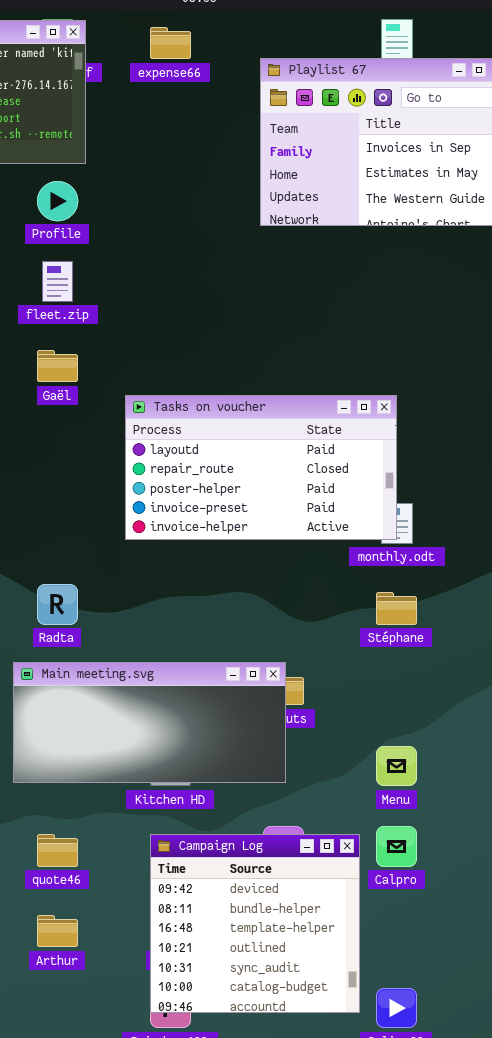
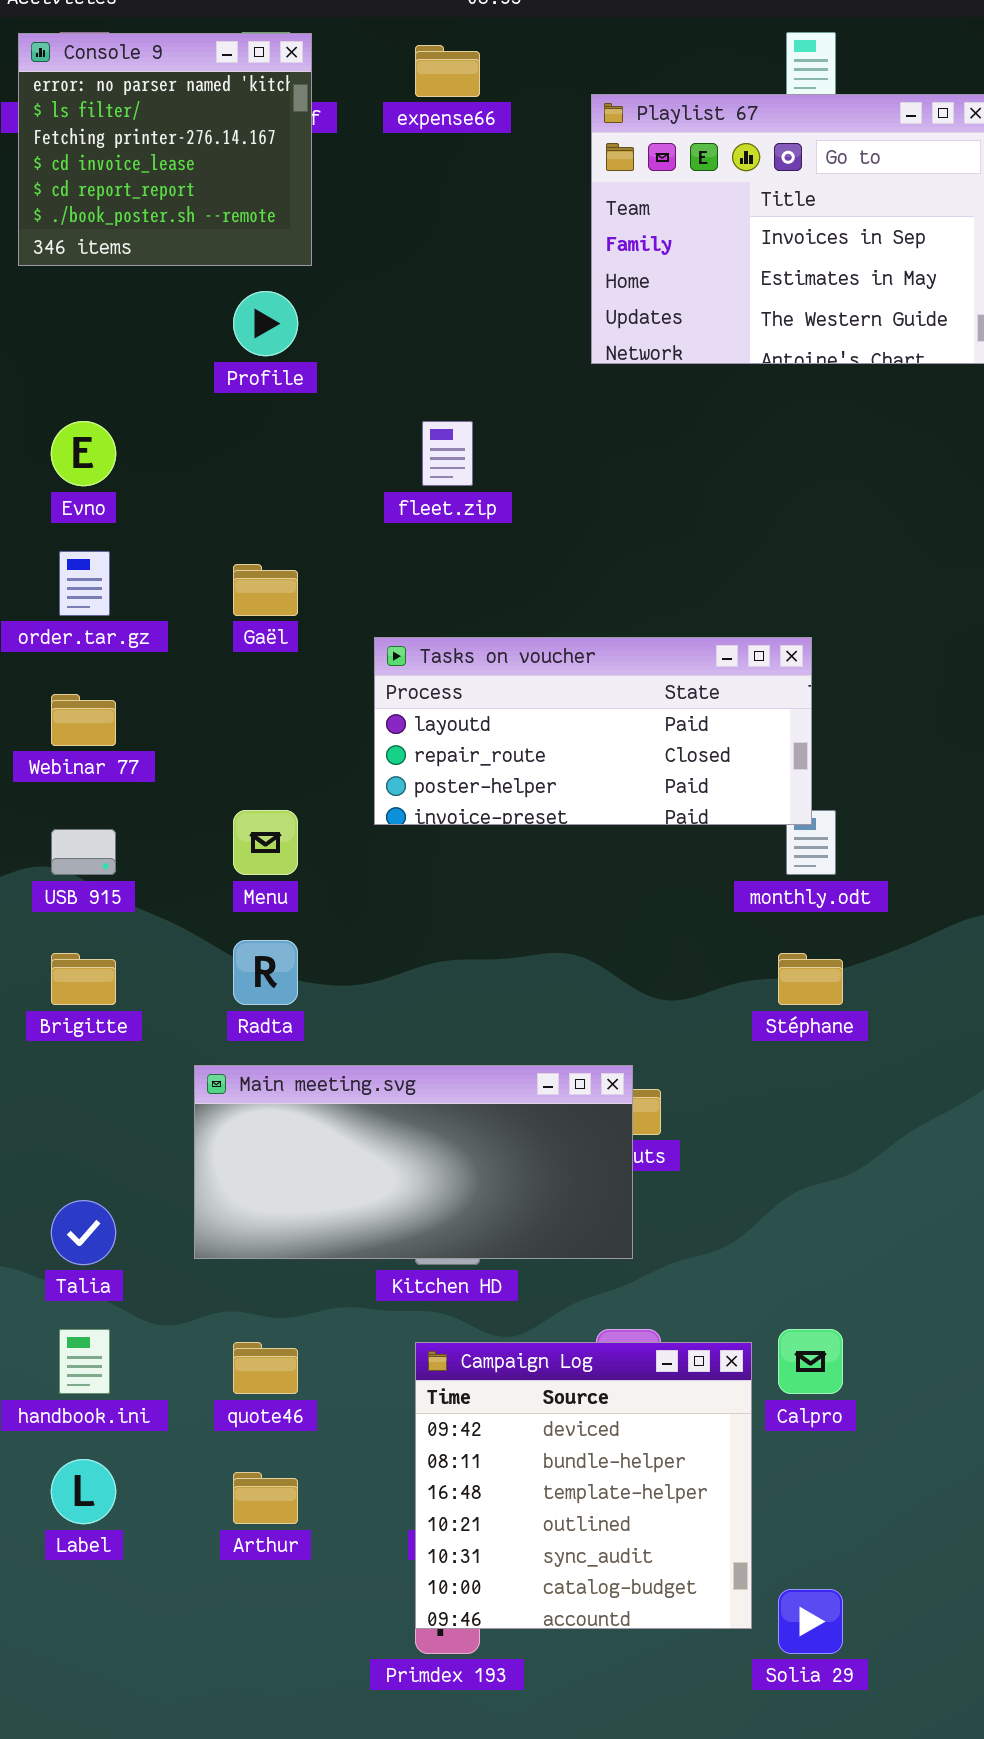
fleet.zip: [42,261,73,302] -> [422,421,473,486], moved
Tasks on voucher: [125,395,397,540] -> [374,637,812,825], resized
Menu: [376,746,417,786] -> [233,810,298,875], moved

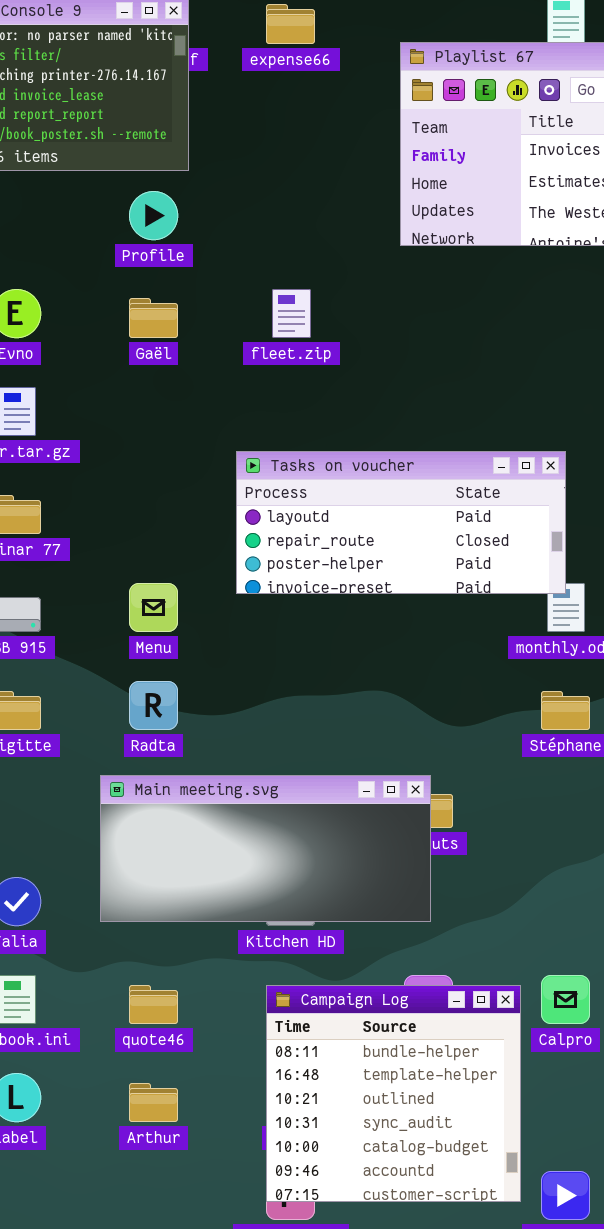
Gaël: [233,564,298,616] -> [129,298,178,338], moved
Campaign Log: [415,1342,752,1629] -> [266,985,521,1202], scrolled down 1 row

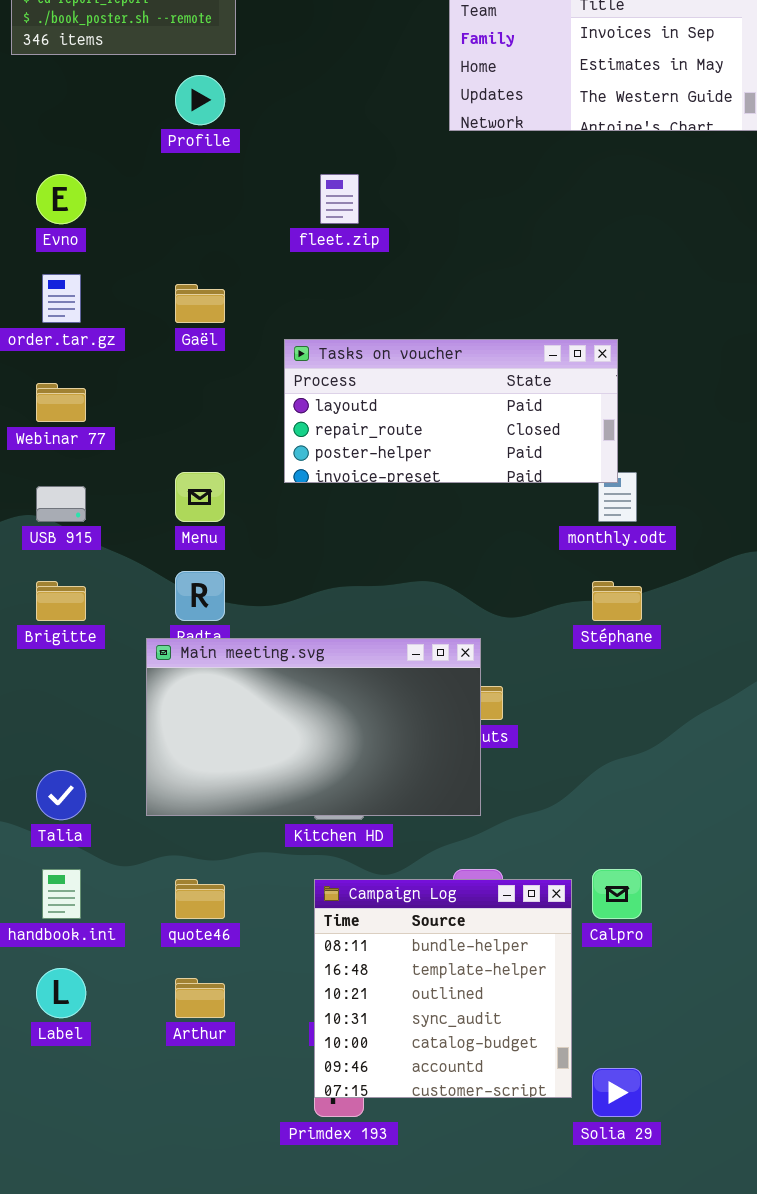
Gaël: [129,298,178,338] -> [175,284,225,323], moved
Main meeting.svg: [100,775,431,922] -> [146,638,481,816], resized

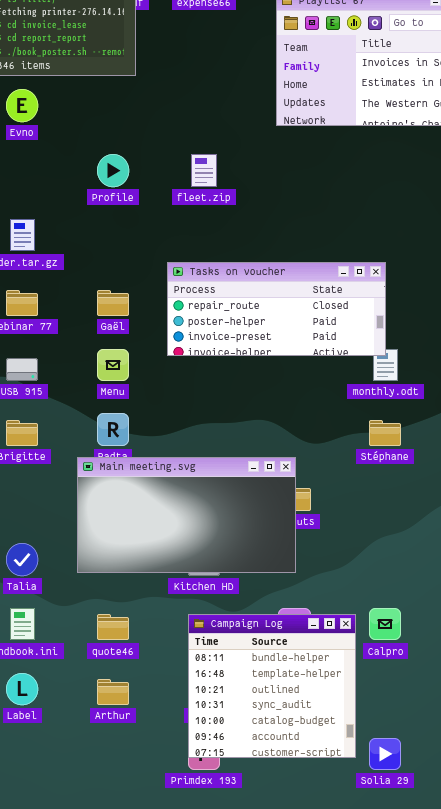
Profile: [175,75,225,125] -> [97,154,129,187], moved
Evno: [36,174,86,224] -> [6,89,38,122], moved
Gaël: [175,284,225,323] -> [97,290,129,316], moved
Tasks on voucher: [284,339,618,483] -> [167,262,386,356], scrolled down 1 row

